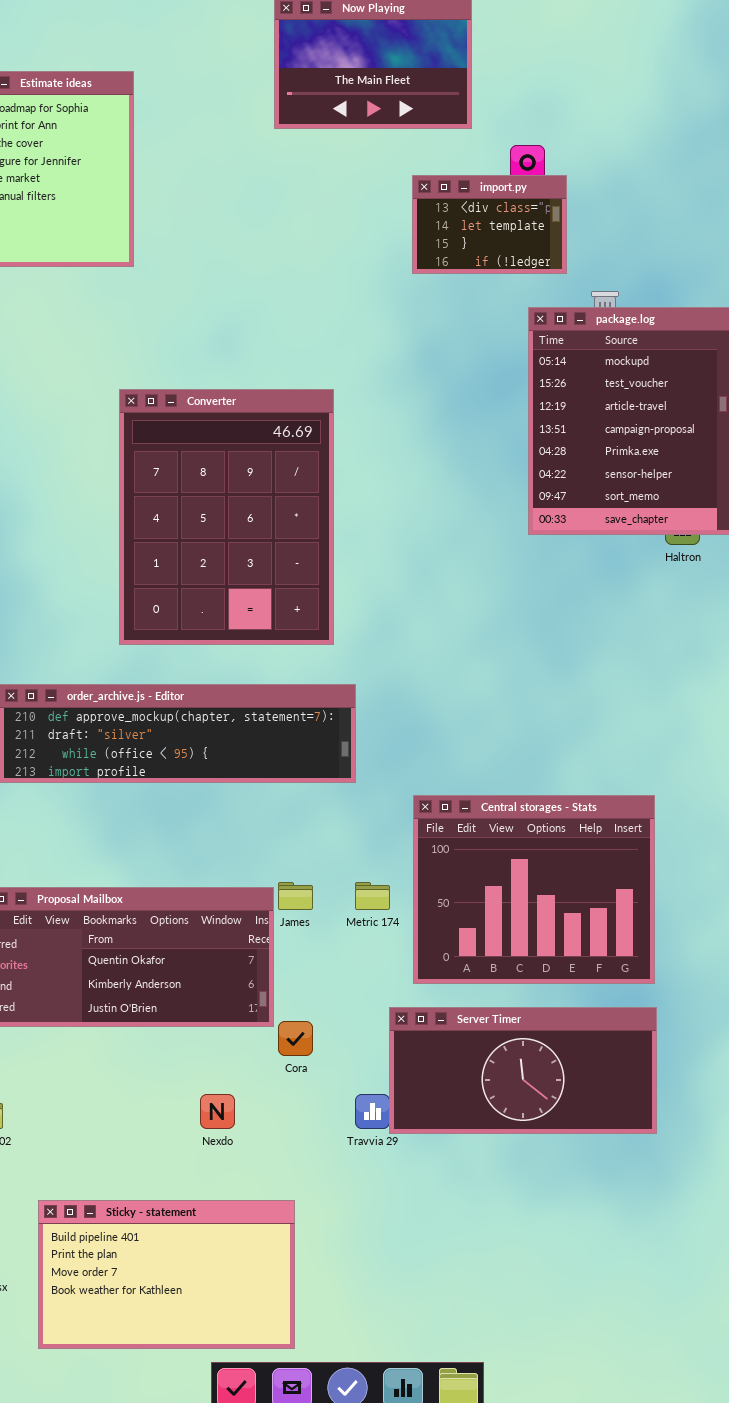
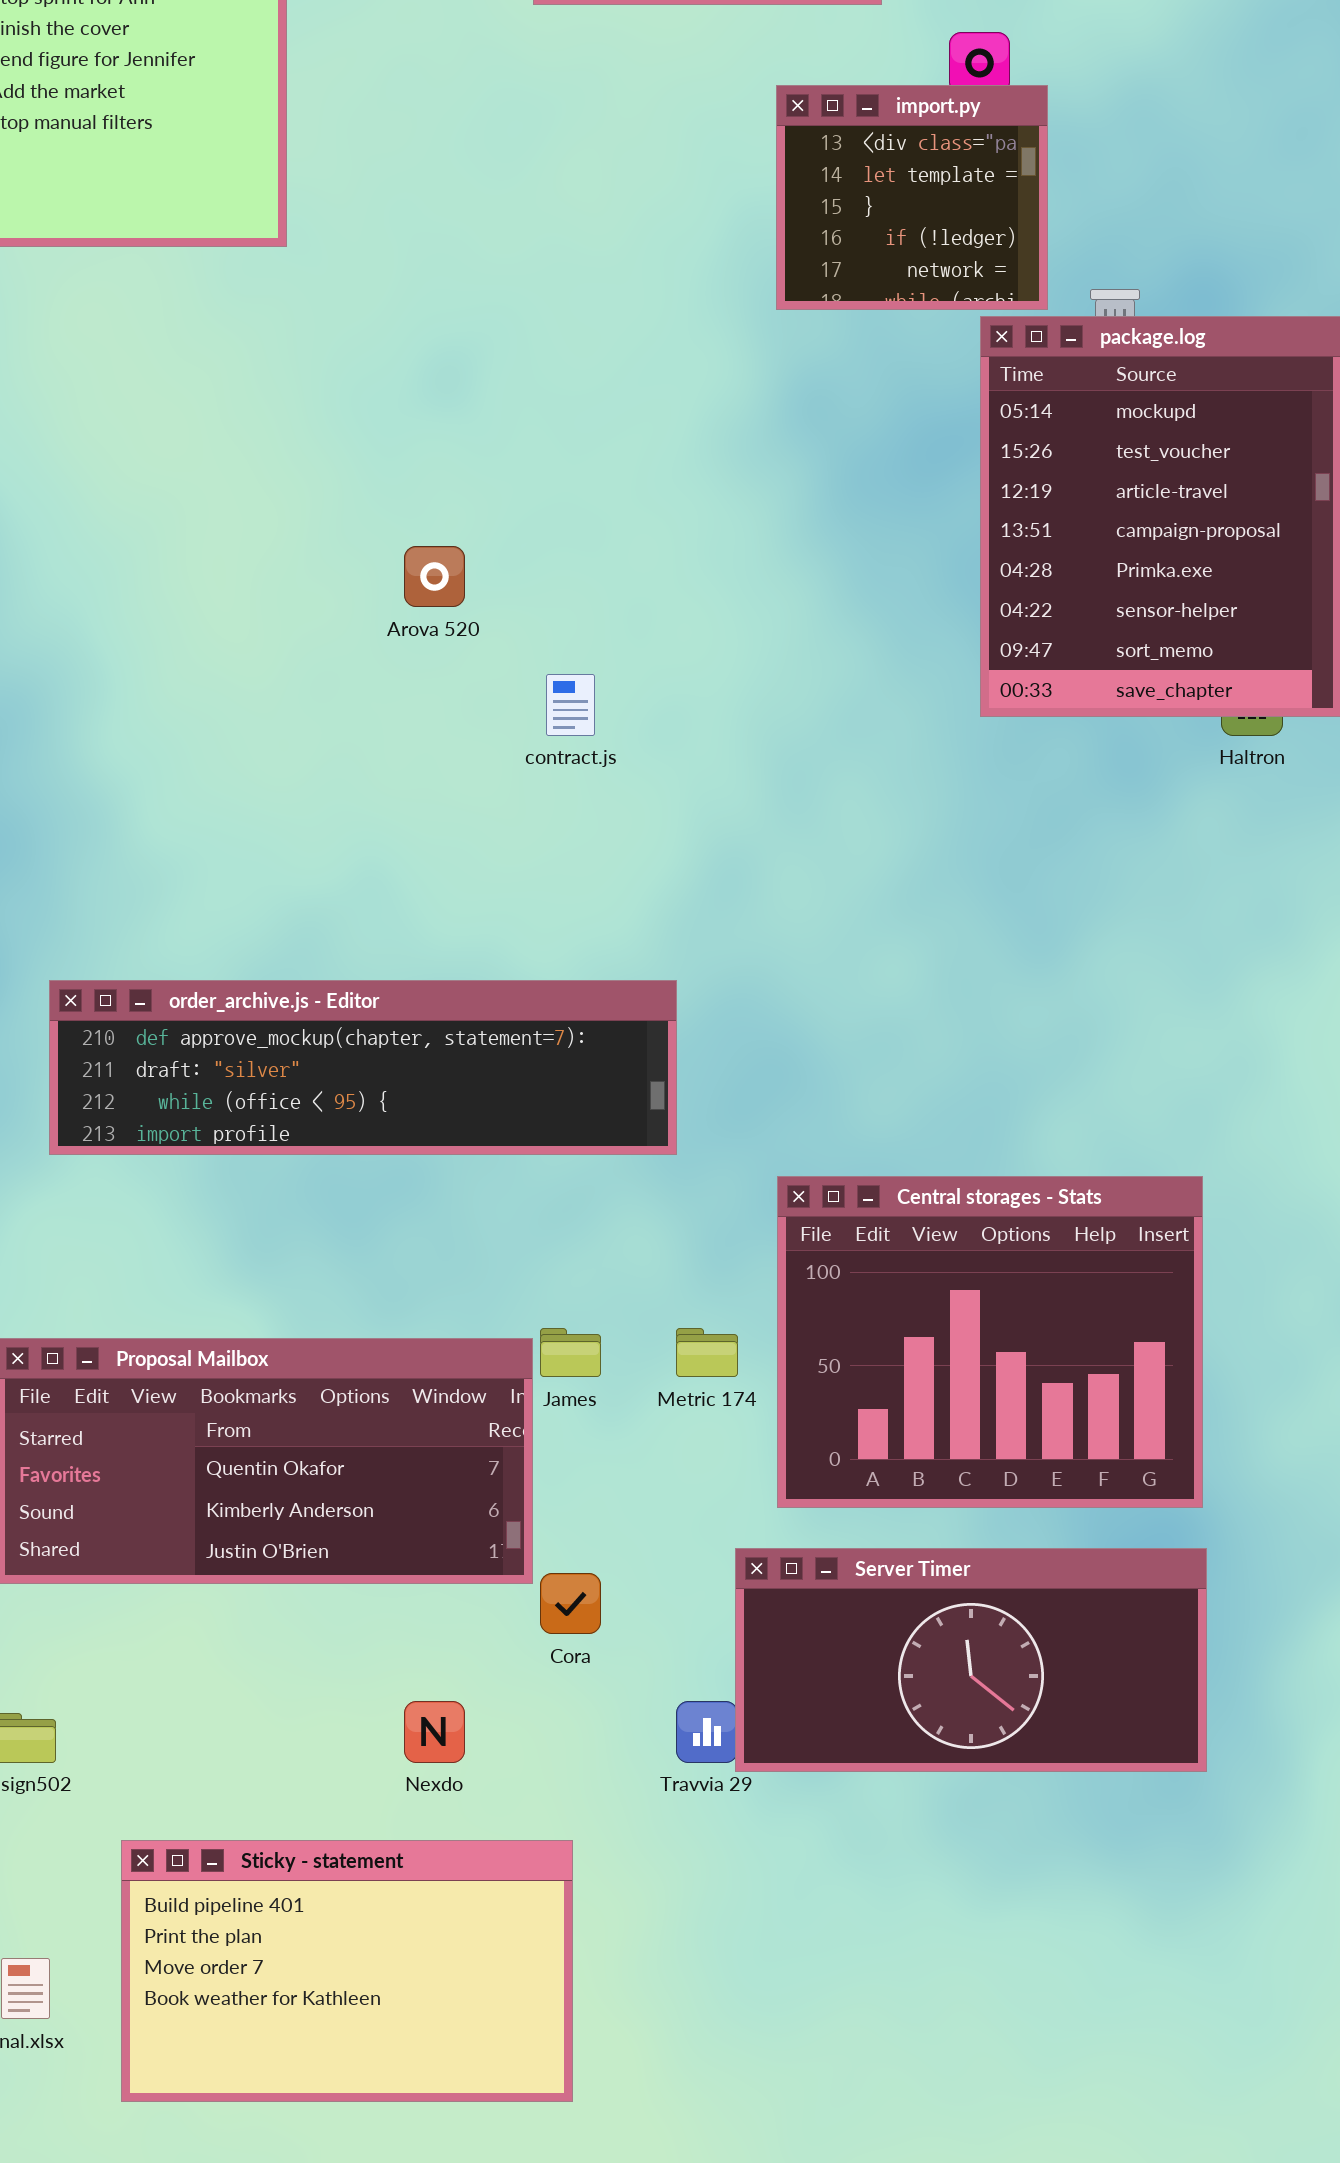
import.py: [412,175,567,274] -> [776,85,1048,310], resized
Converter: [119,389,334,645] -> none, closed
Sticky - statement: [38,1200,295,1349] -> [121,1840,573,2102], moved

